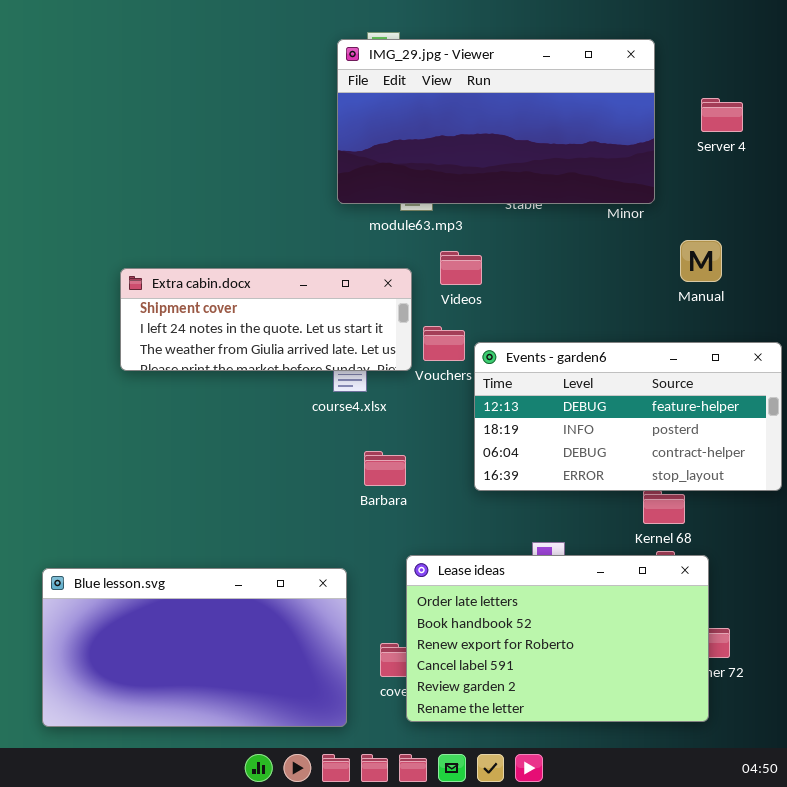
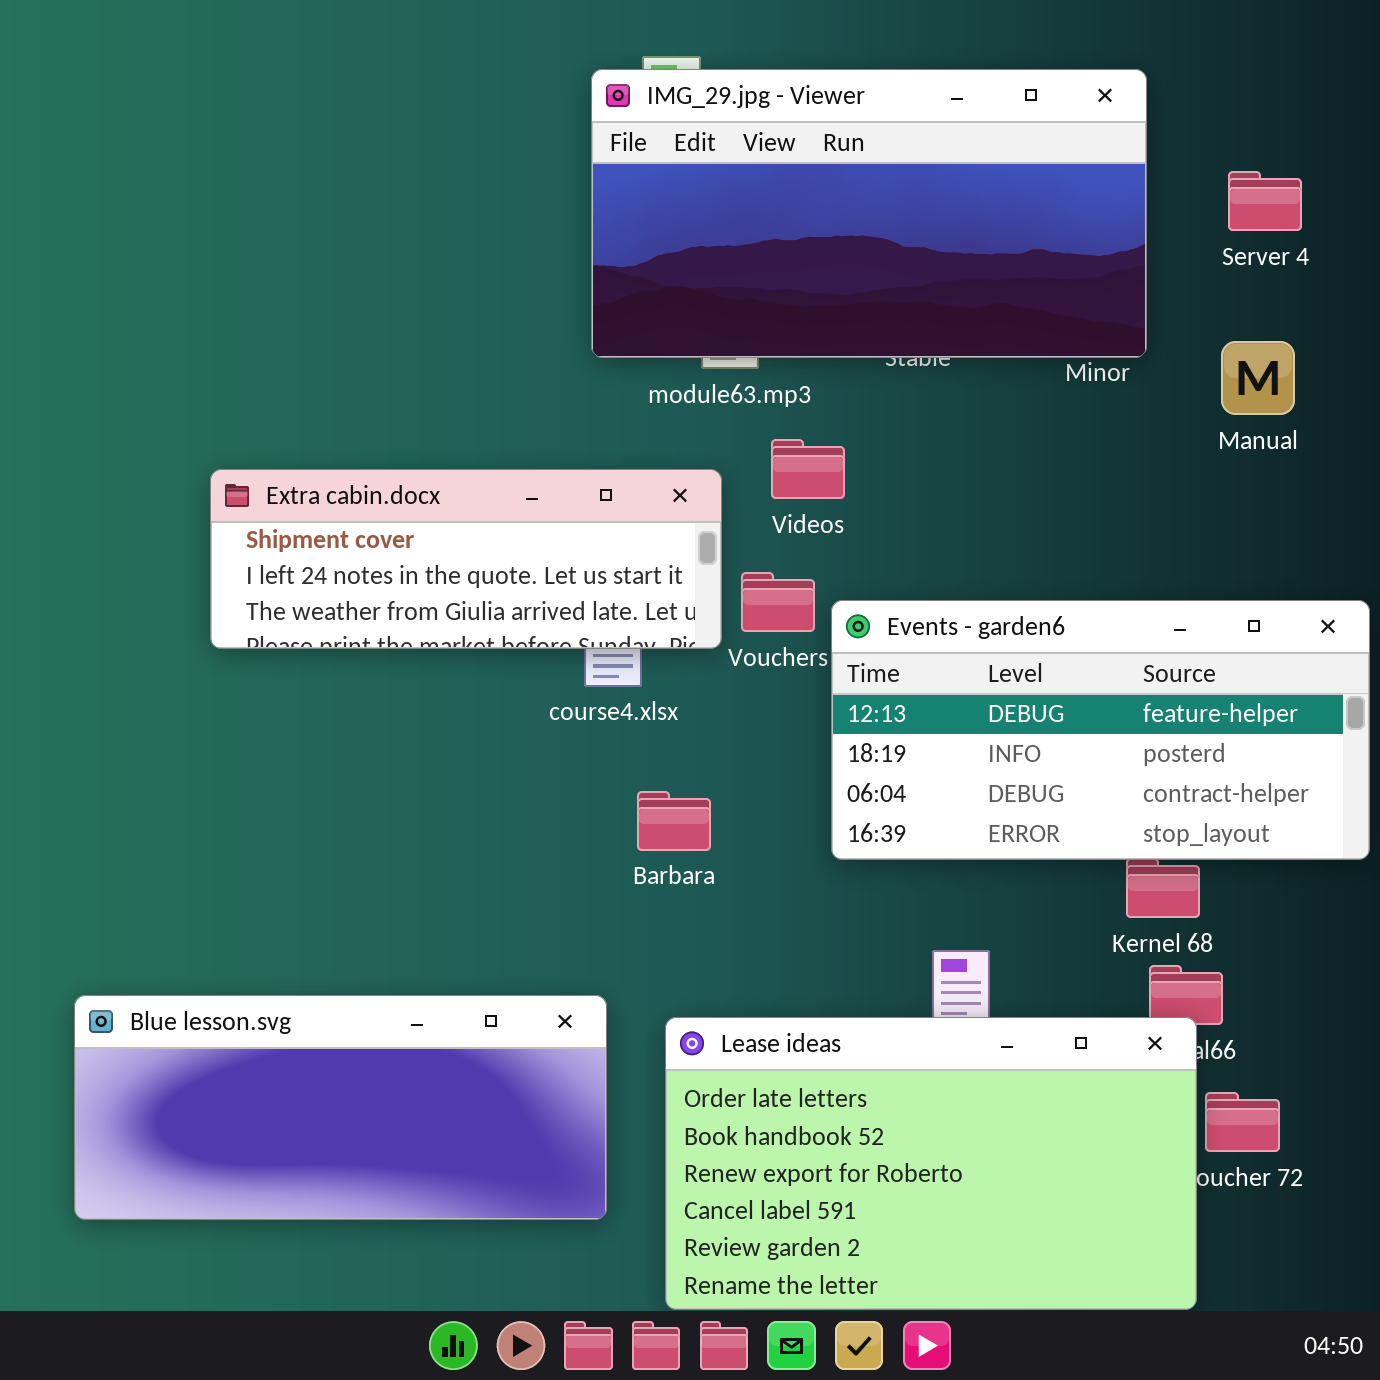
Manual: [680,240,722,282] -> [1221,341,1295,415], moved
Lease ideas: [406,555,709,722] -> [665,1017,1197,1310], moved
Blue lesson.svg: [42,568,347,727] -> [74,995,607,1220], resized

